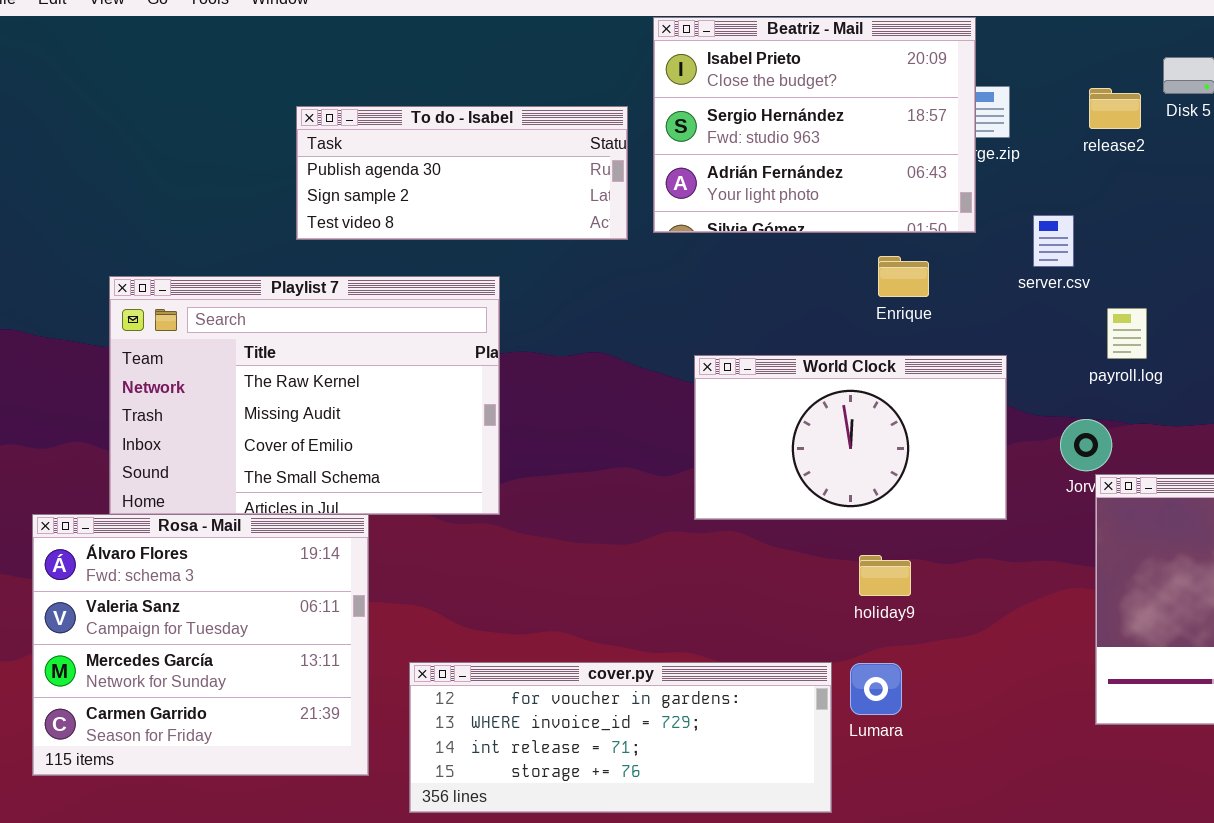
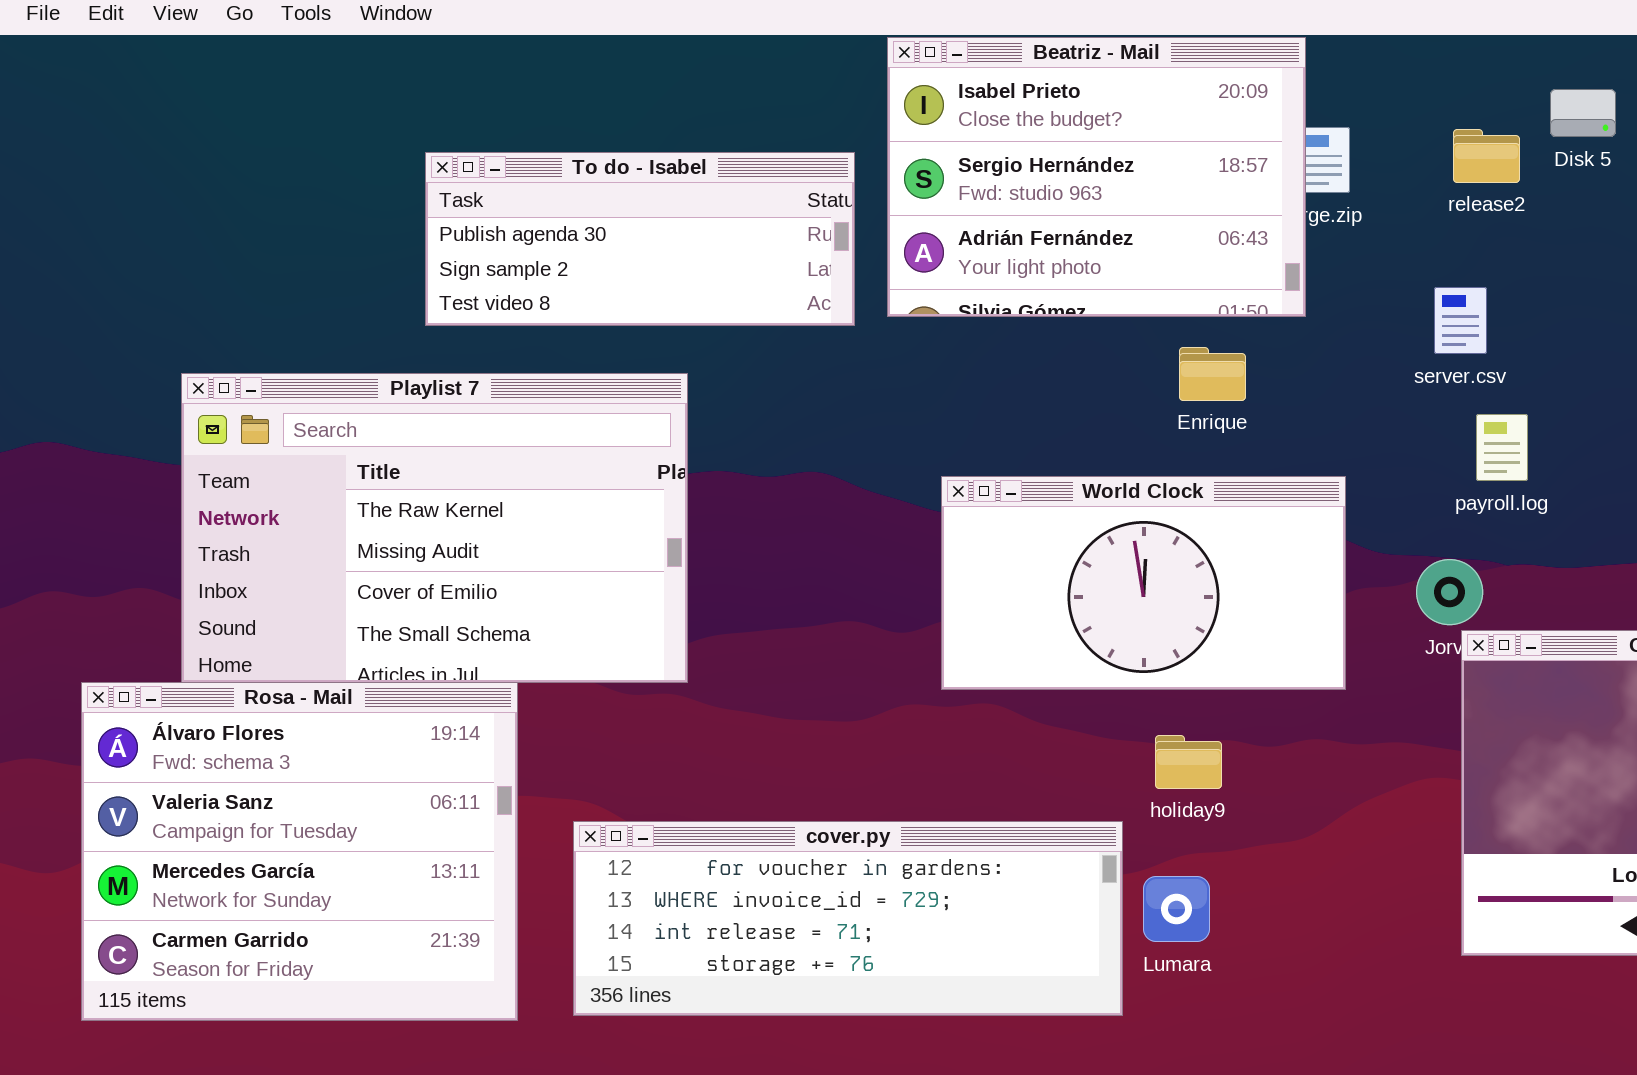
server.csv: [1033,215,1074,267] -> [1434,287,1487,354], moved
cover.py: [409,662,832,813] -> [573,821,1123,1016], moved

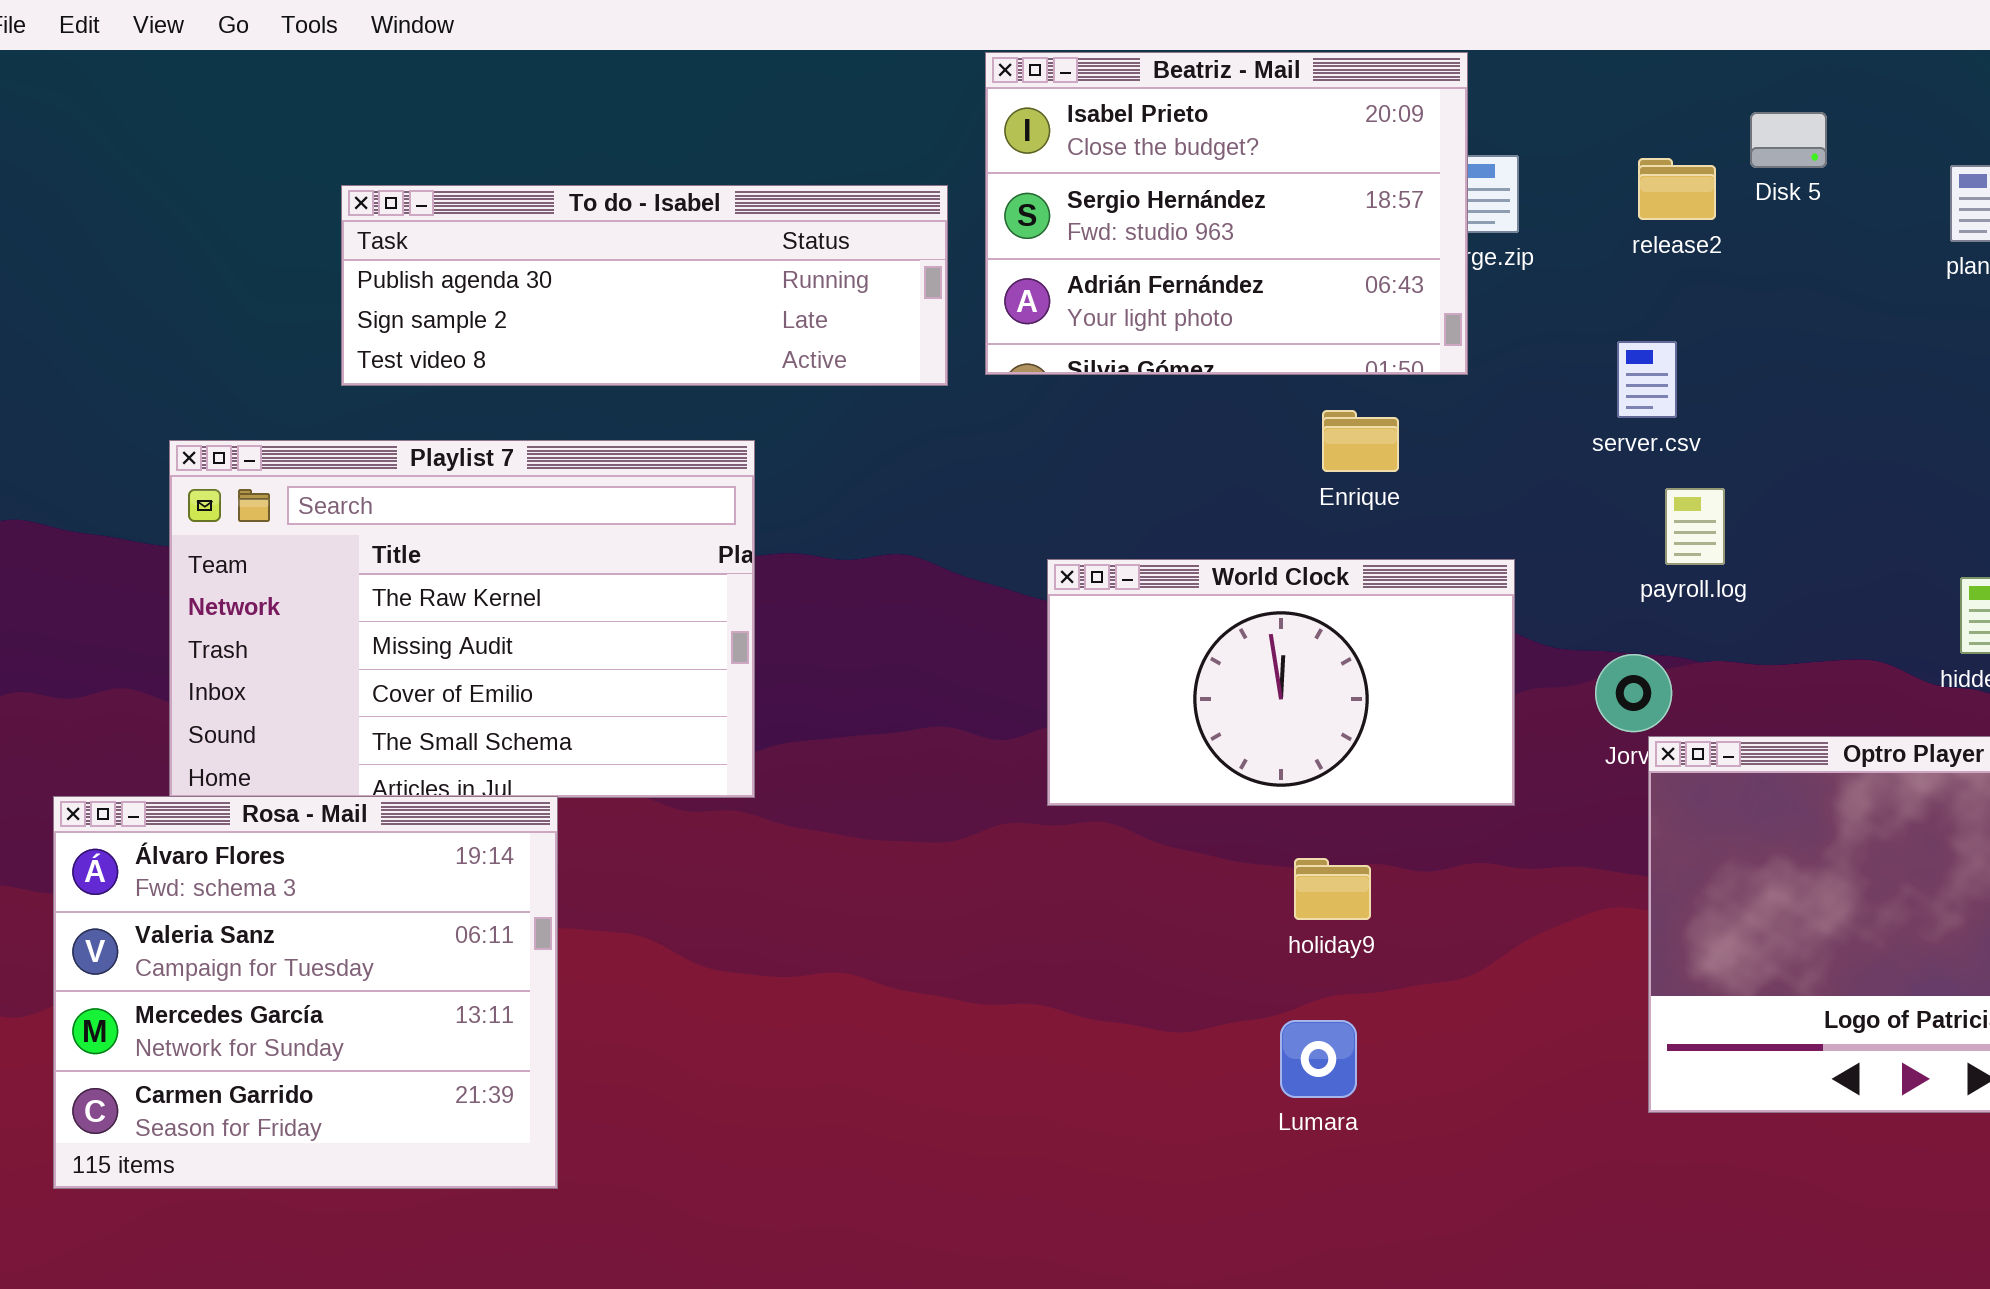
To do - Isabel: [425,152,855,326] -> [341,185,948,386], resized
cover.py: [573,821,1123,1016] -> none, closed

